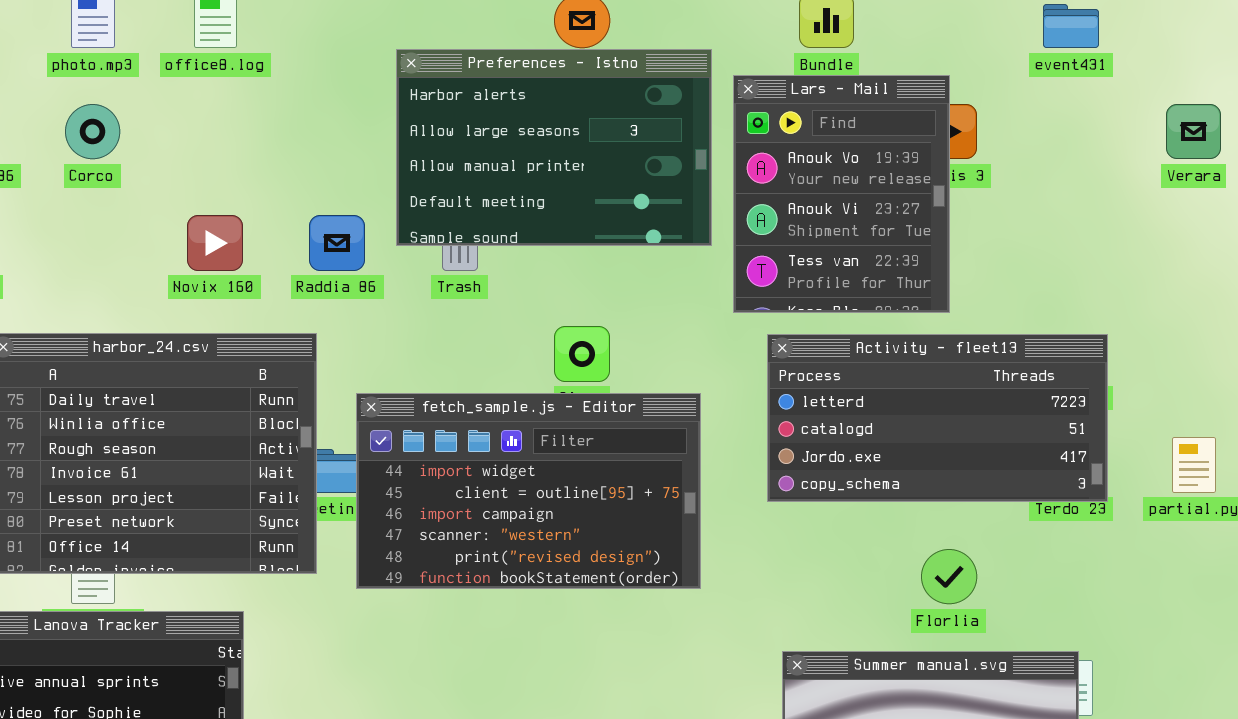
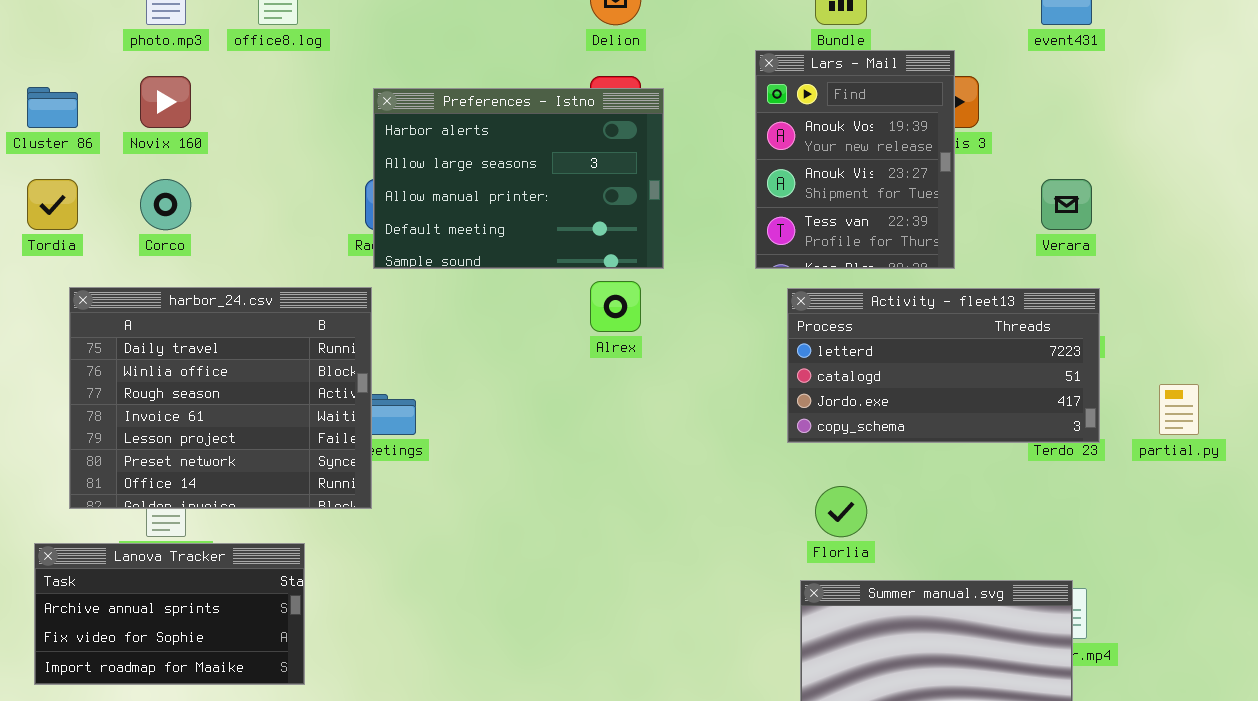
Preferences - Istno: [396,49,712,246] -> [373,88,664,269], moved
Corco: [65,104,120,159] -> [140,179,191,230], moved
Verara: [1166,104,1221,159] -> [1041,179,1092,230], moved
Novix 160: [187,215,243,271] -> [140,76,191,128], moved
fetch_sample.js - Editor: [356,393,701,589] -> none, closed
Florlia: [921,549,977,604] -> [815,486,867,537], moved

